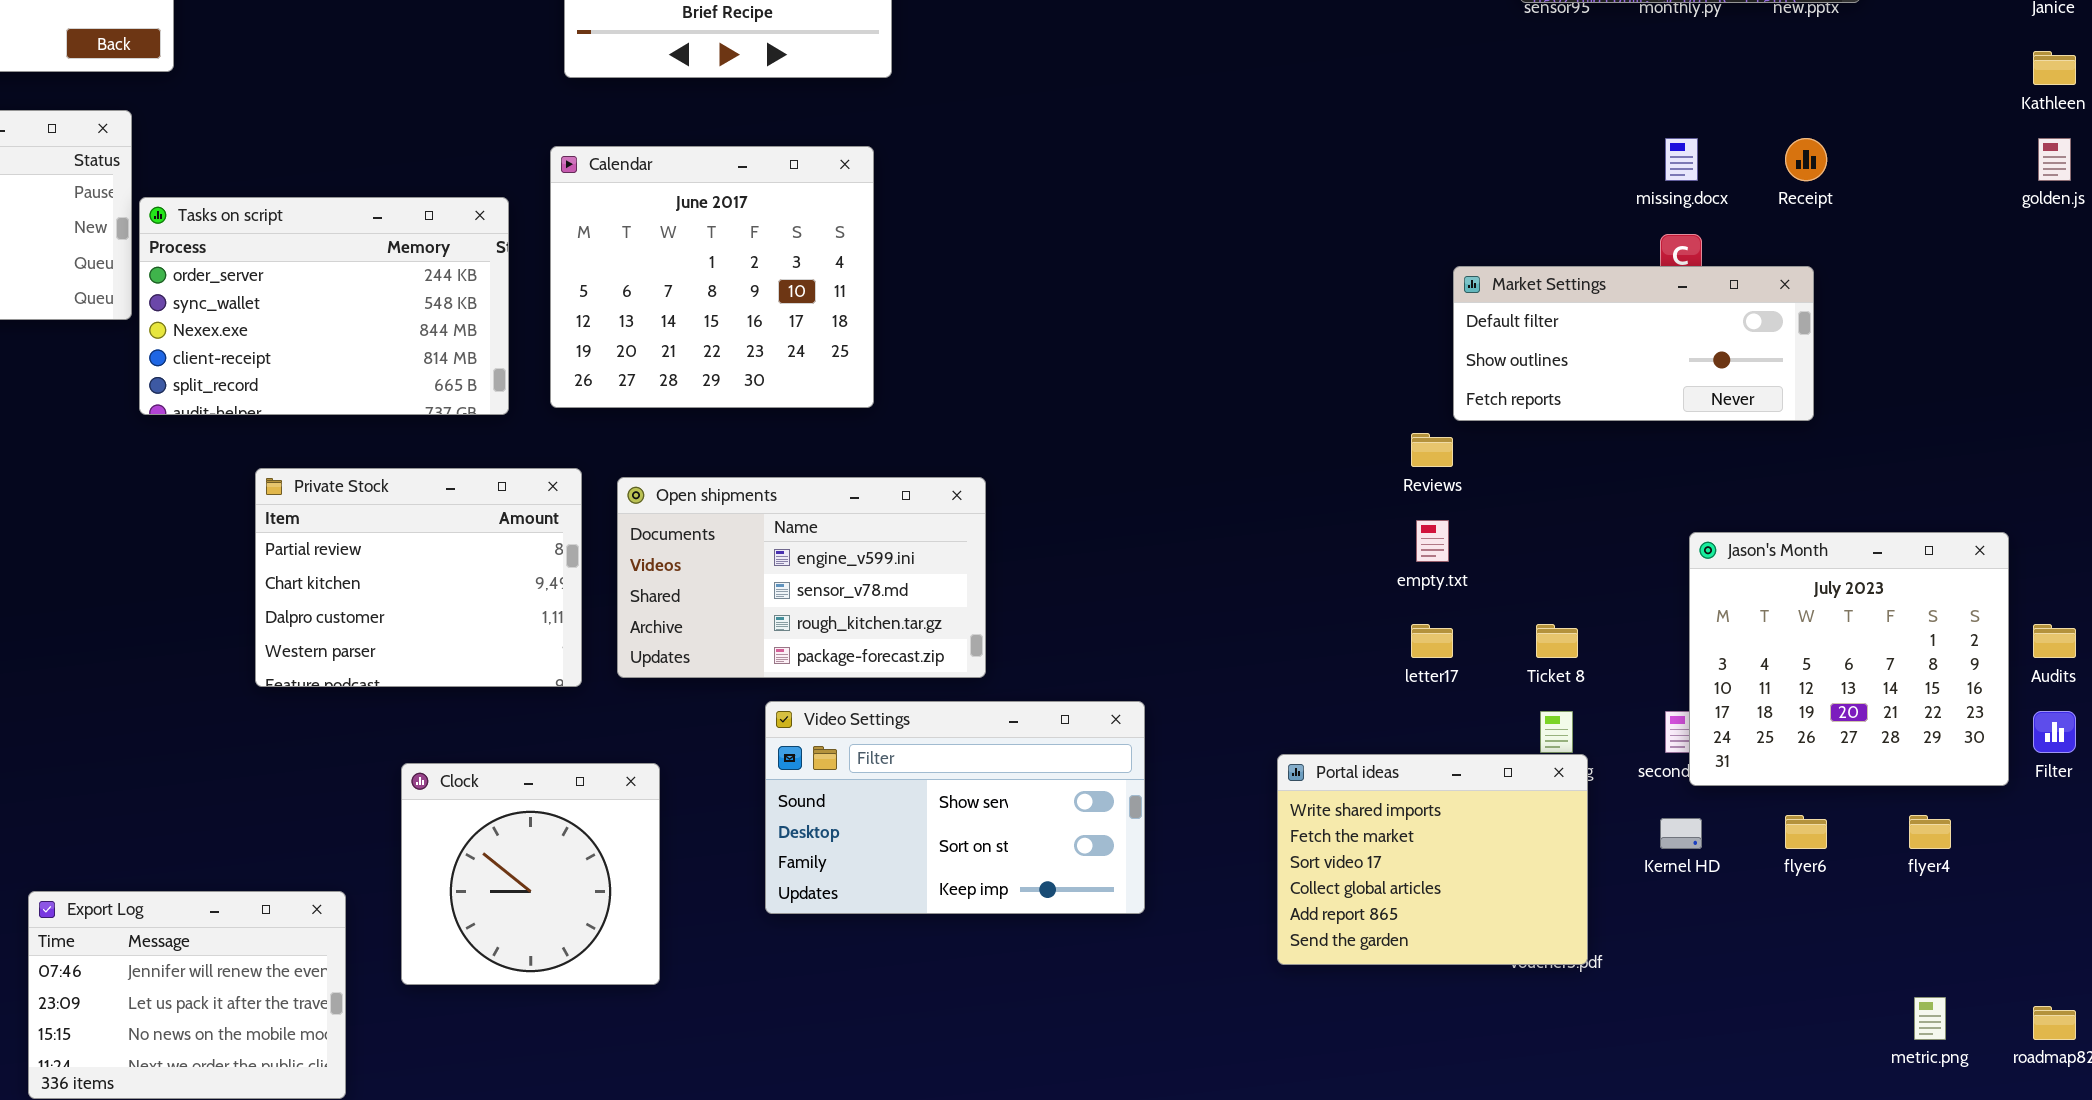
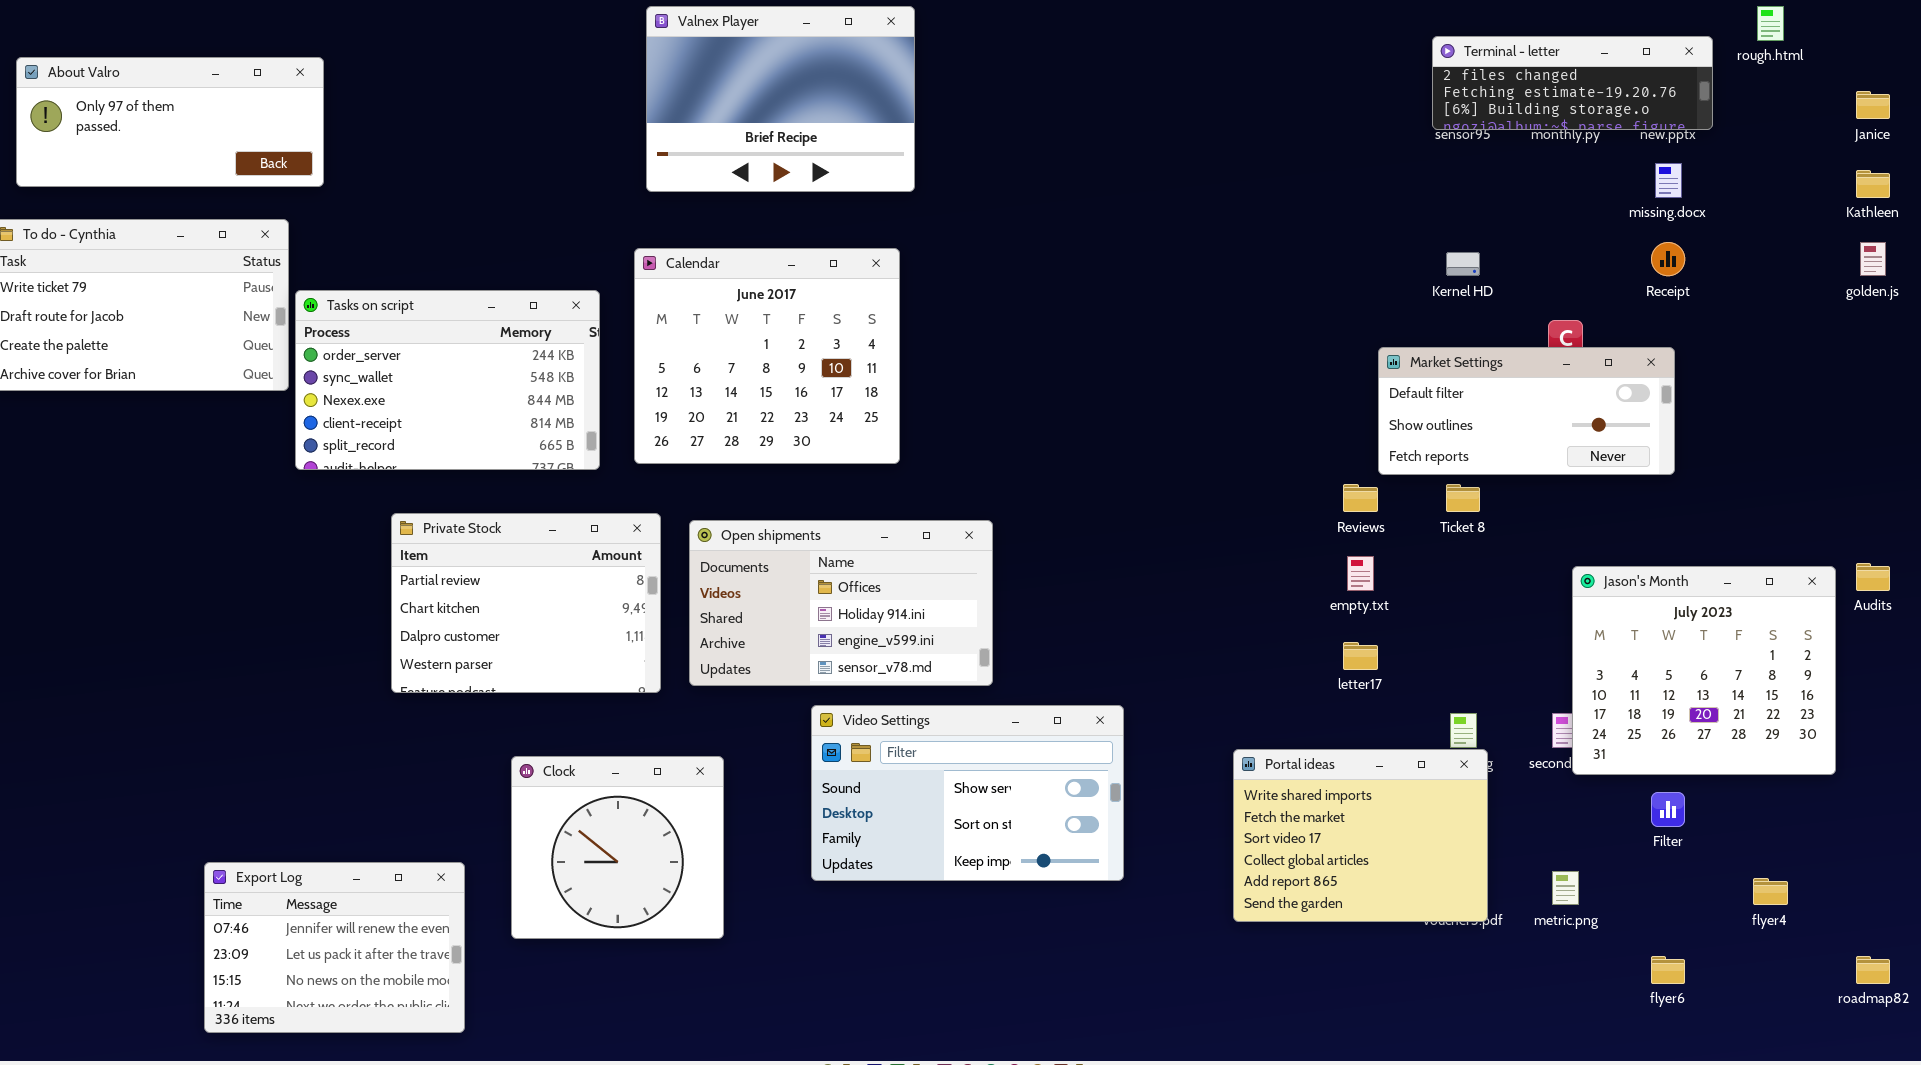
missing.docx: [1665,138,1698,181] -> [1655,163,1682,198], moved
Open shipments: [617,477,986,678] -> [689,520,993,686], scrolled up 2 rows
Ticket 8: [1536,624,1578,658] -> [1446,484,1480,512], moved
Audits: [2033,624,2076,658] -> [1856,563,1890,591], moved
Filter: [2033,711,2076,753] -> [1651,792,1685,827], moved
flyer6: [1785,815,1827,849] -> [1651,956,1685,984], moved
flyer4: [1909,815,1951,849] -> [1753,878,1788,905], moved
Kernel HD: [1660,818,1702,849] -> [1446,252,1480,276], moved
metric.png: [1914,997,1946,1040] -> [1552,871,1579,905], moved

